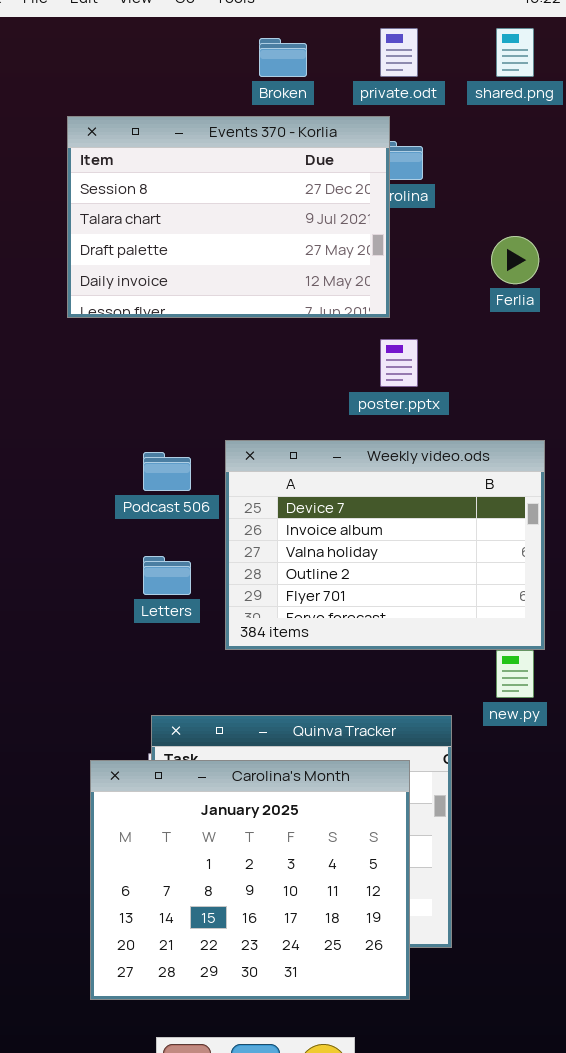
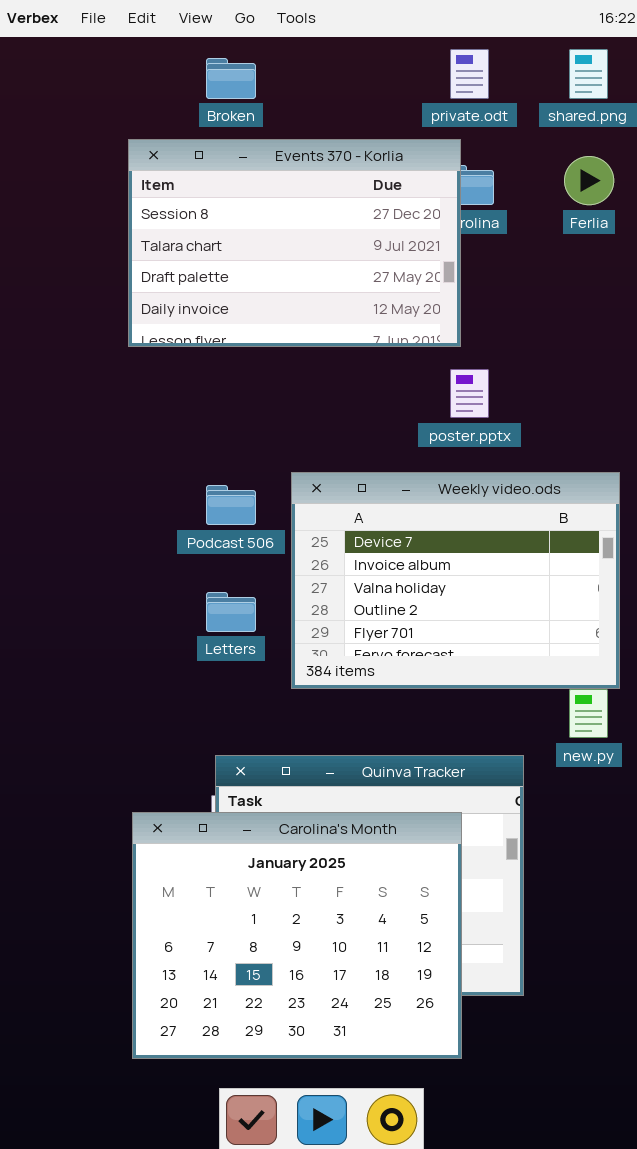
Broken: [259,38,307,77] -> [206,58,256,99], moved
Ferlia: [491,236,539,284] -> [564,156,614,205], moved
Carolina's Month: [90,760,410,1000] -> [132,812,462,1059], moved

